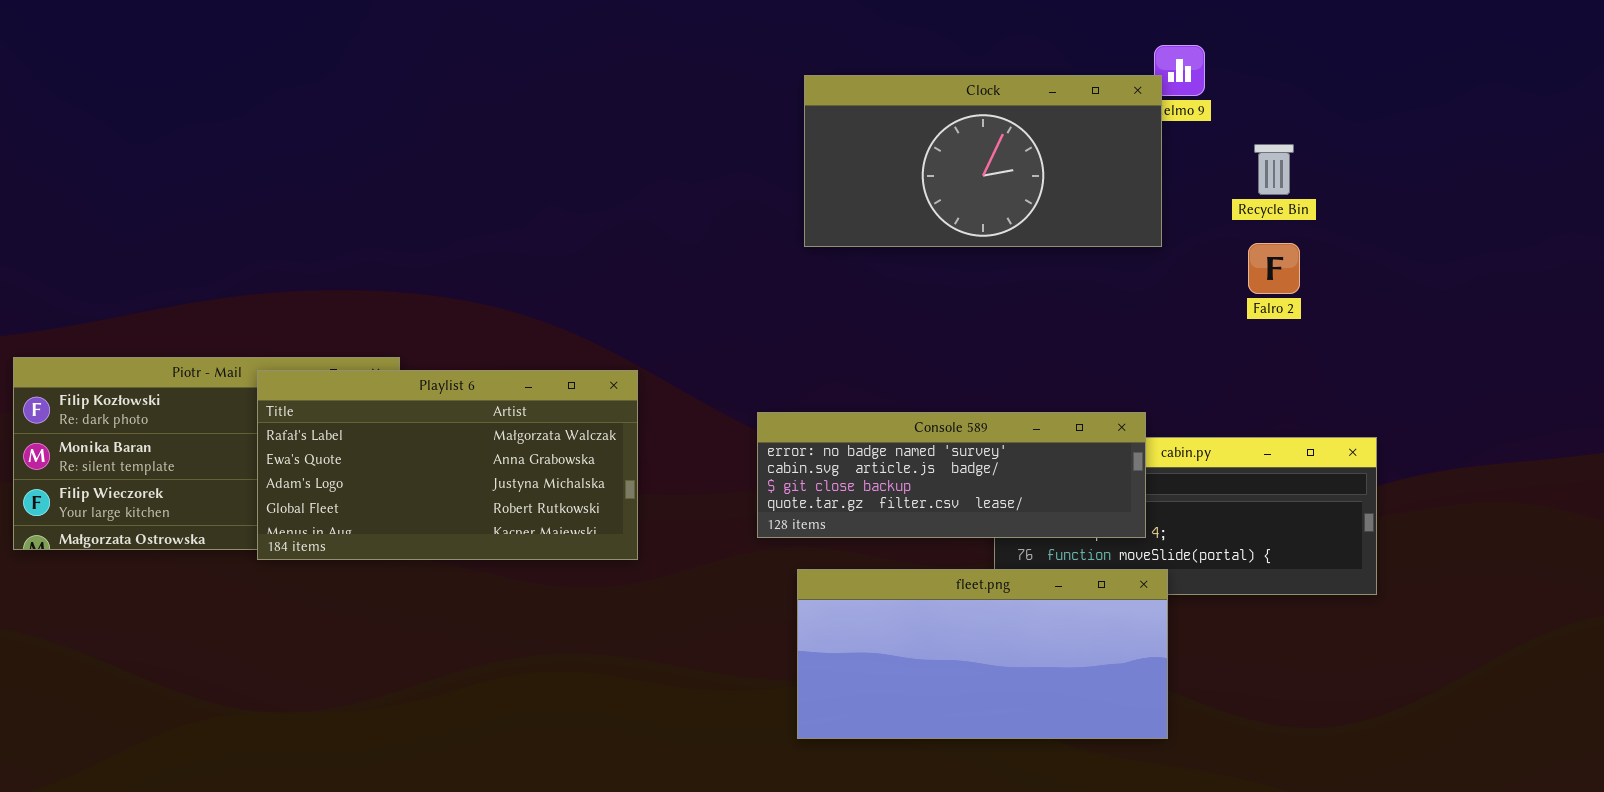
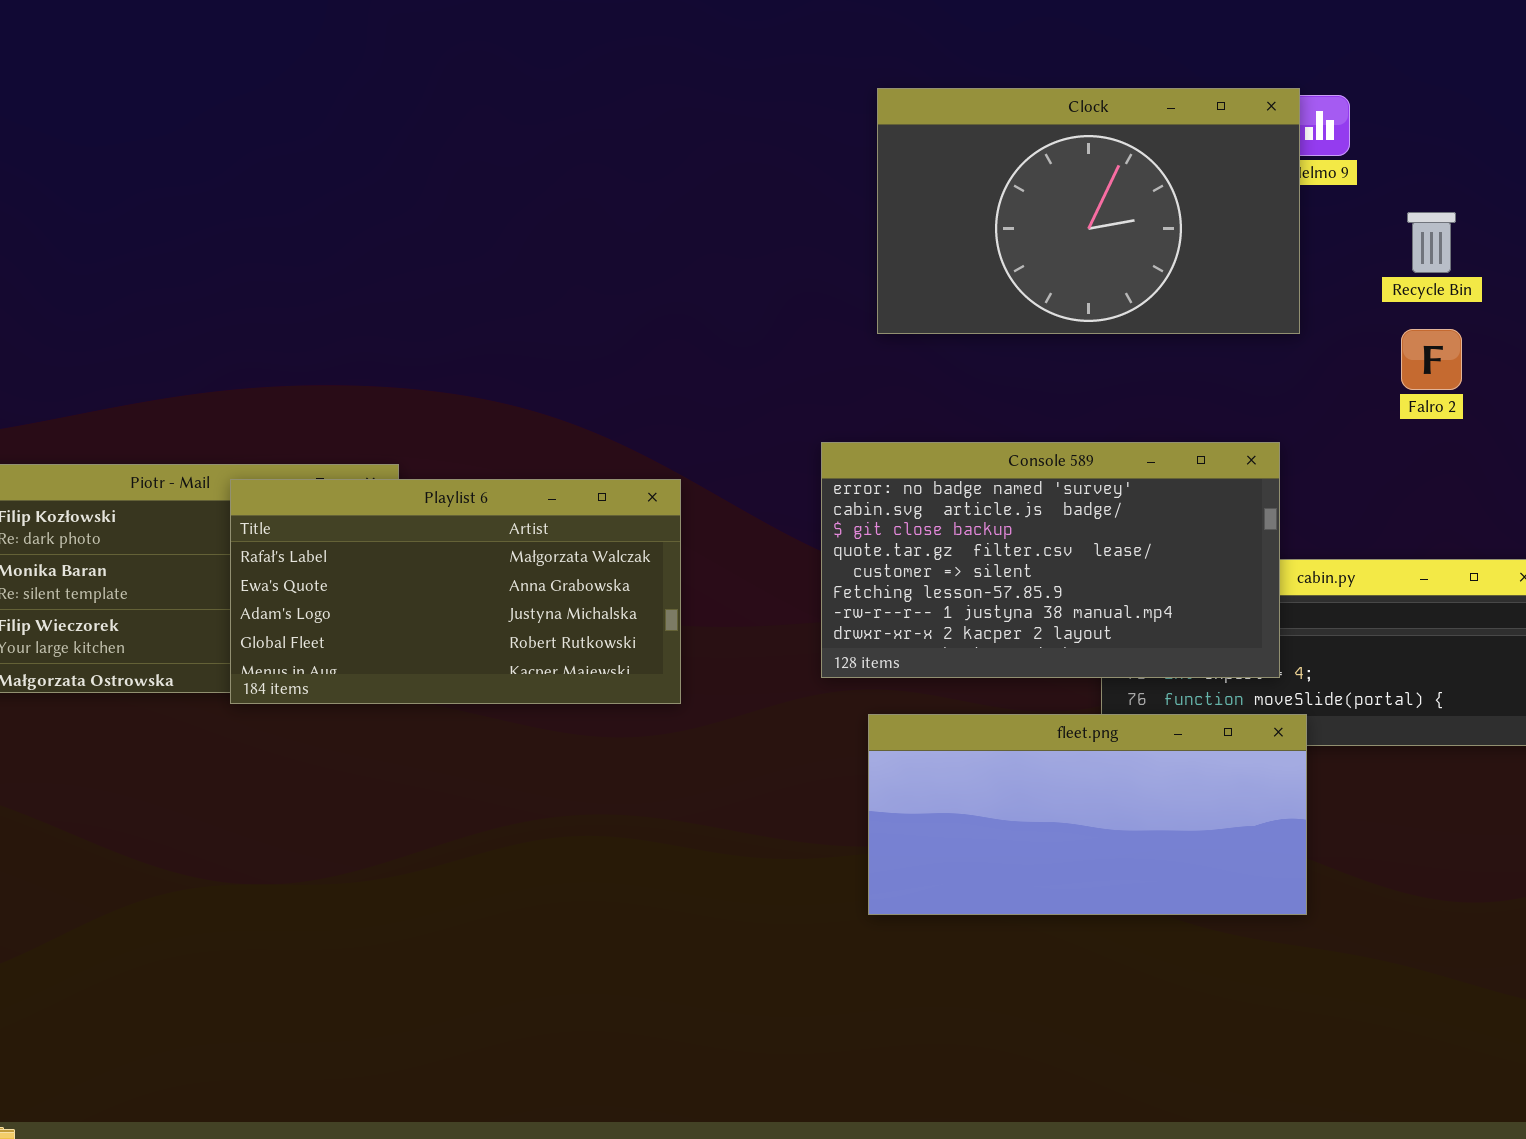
Clock: [804,75,1162,247] -> [877,88,1300,334], resized
Console 589: [757,412,1146,538] -> [821,442,1280,678], resized

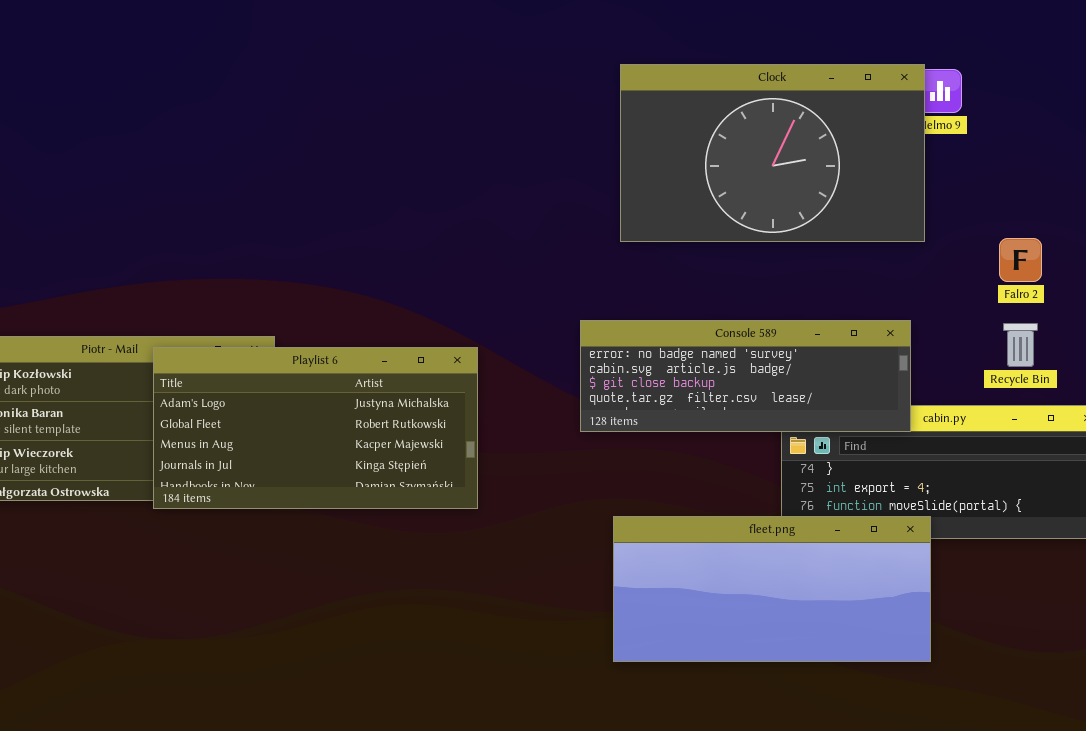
Recycle Bin: [1407,212,1456,273] -> [1003,323,1038,367], moved
Console 589: [821,442,1280,678] -> [580,320,911,432], resized
Playlist 6: [230,479,681,704] -> [153,347,478,509], scrolled down 2 rows

